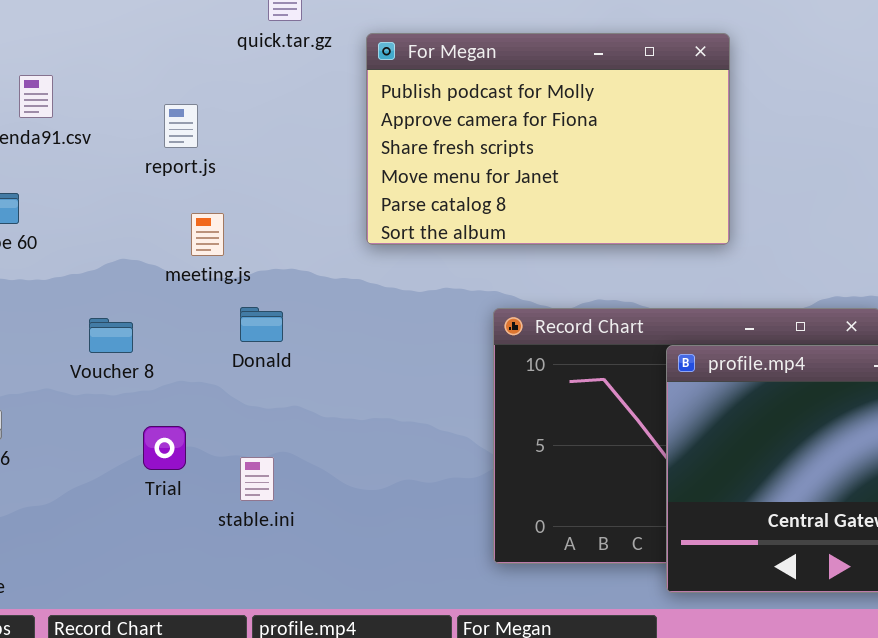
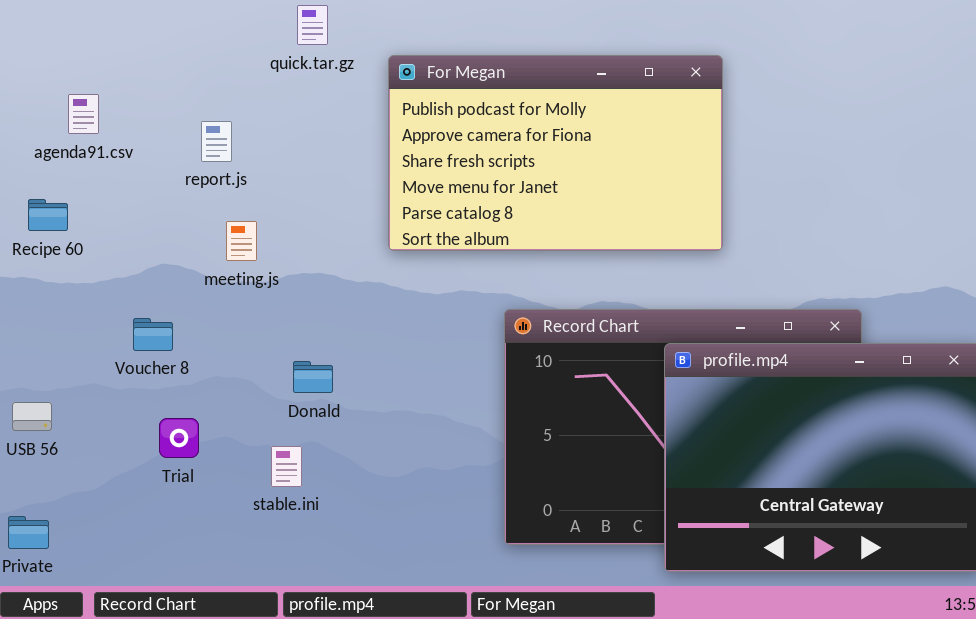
Donald: [240,307,283,342] -> [293,361,333,393], moved
Trial: [143,426,186,470] -> [159,418,199,458], moved

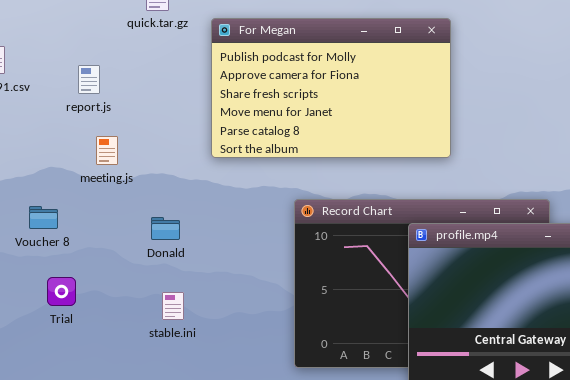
Donald: [293,361,333,393] -> [151,217,180,240], moved
stable.ini: [271,446,302,487] -> [162,292,184,320], moved

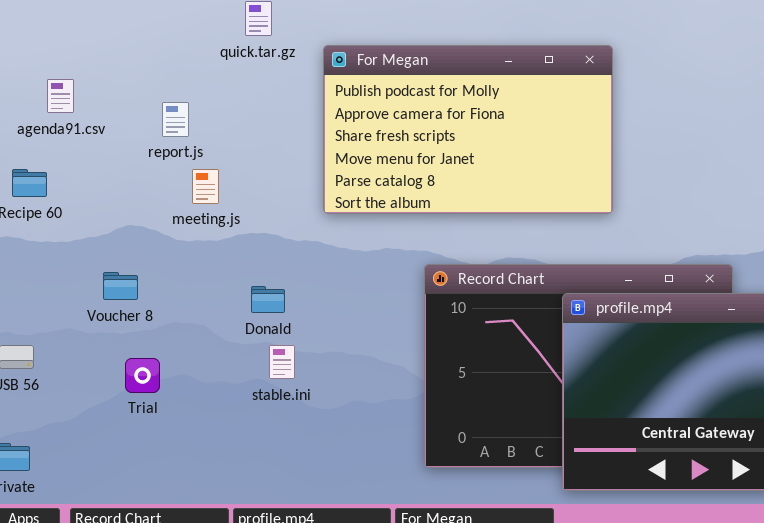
meeting.js: [96,136,118,165] -> [192,169,219,204], moved
stable.ini: [162,292,184,320] -> [269,345,295,379], moved

